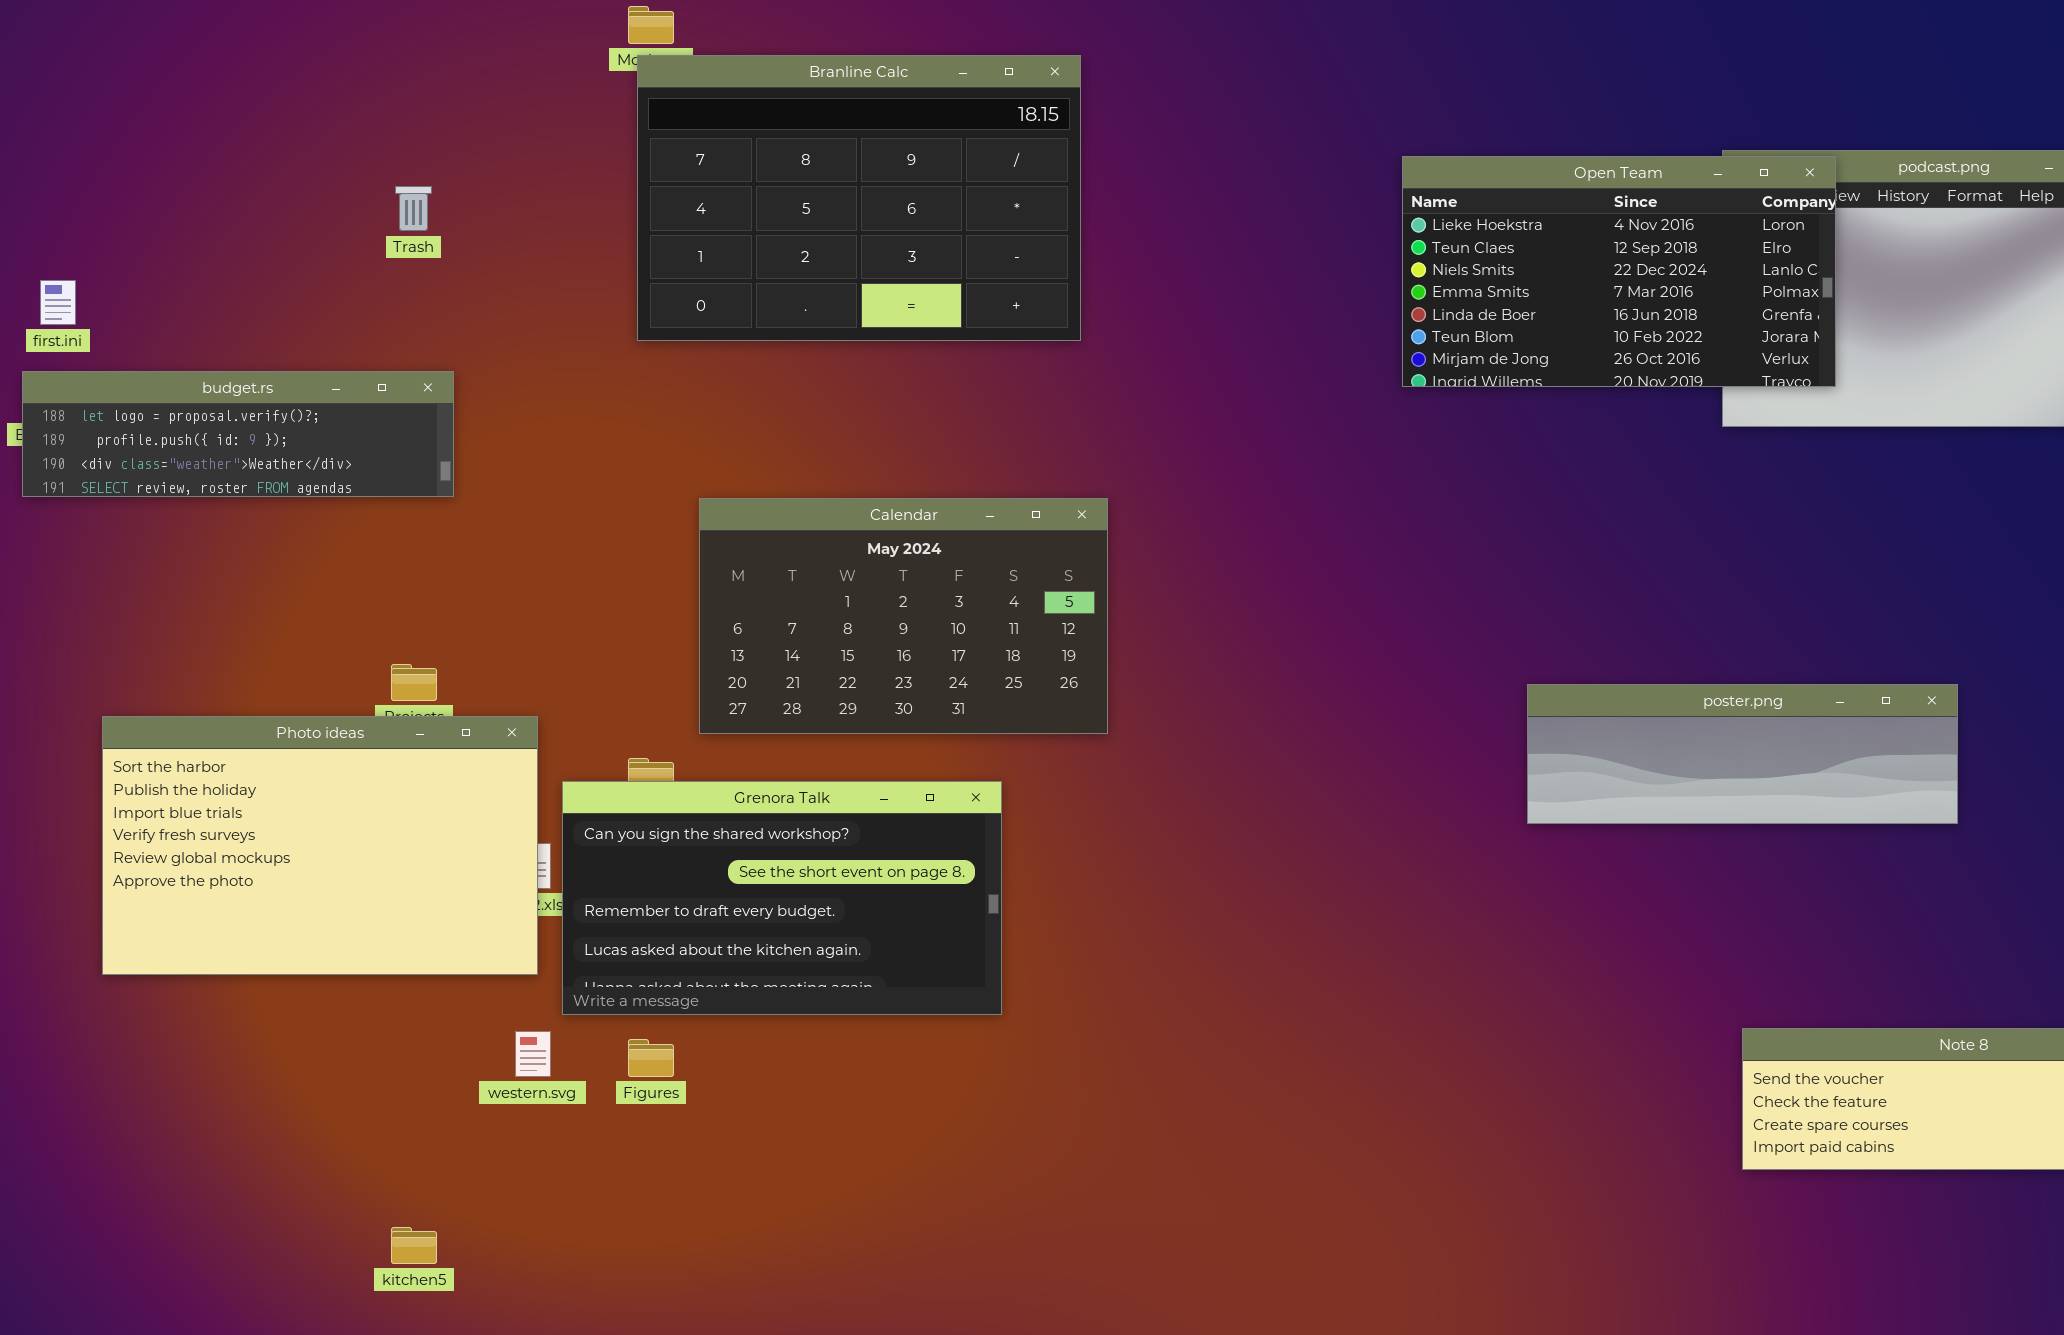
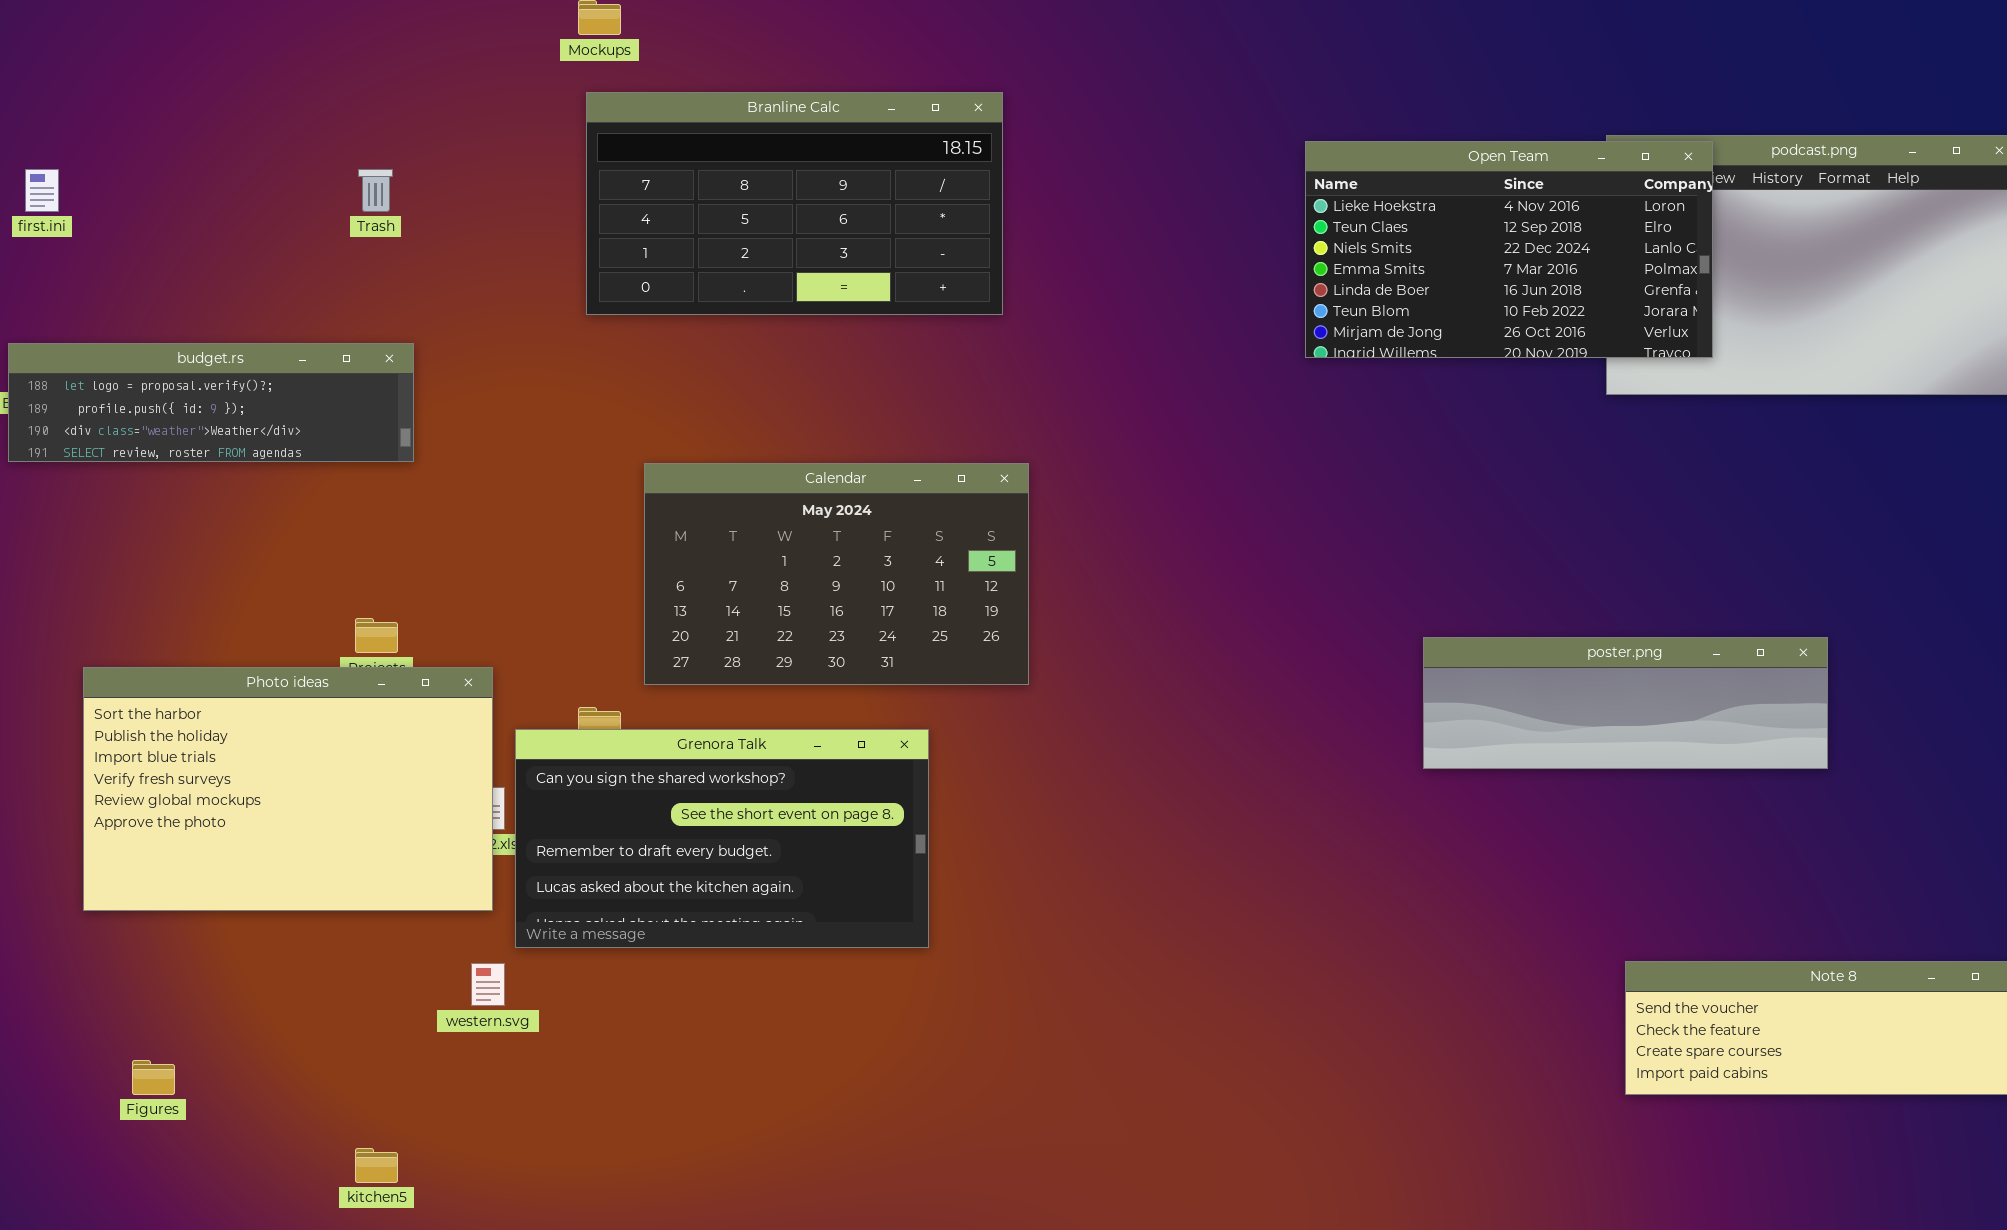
Branline Calc: [637,55,1081,341] -> [586,92,1003,315], resized
first.ini: [40,280,76,325] -> [25,169,59,212], moved
Figures: [628,1039,674,1077] -> [132,1060,175,1095], moved

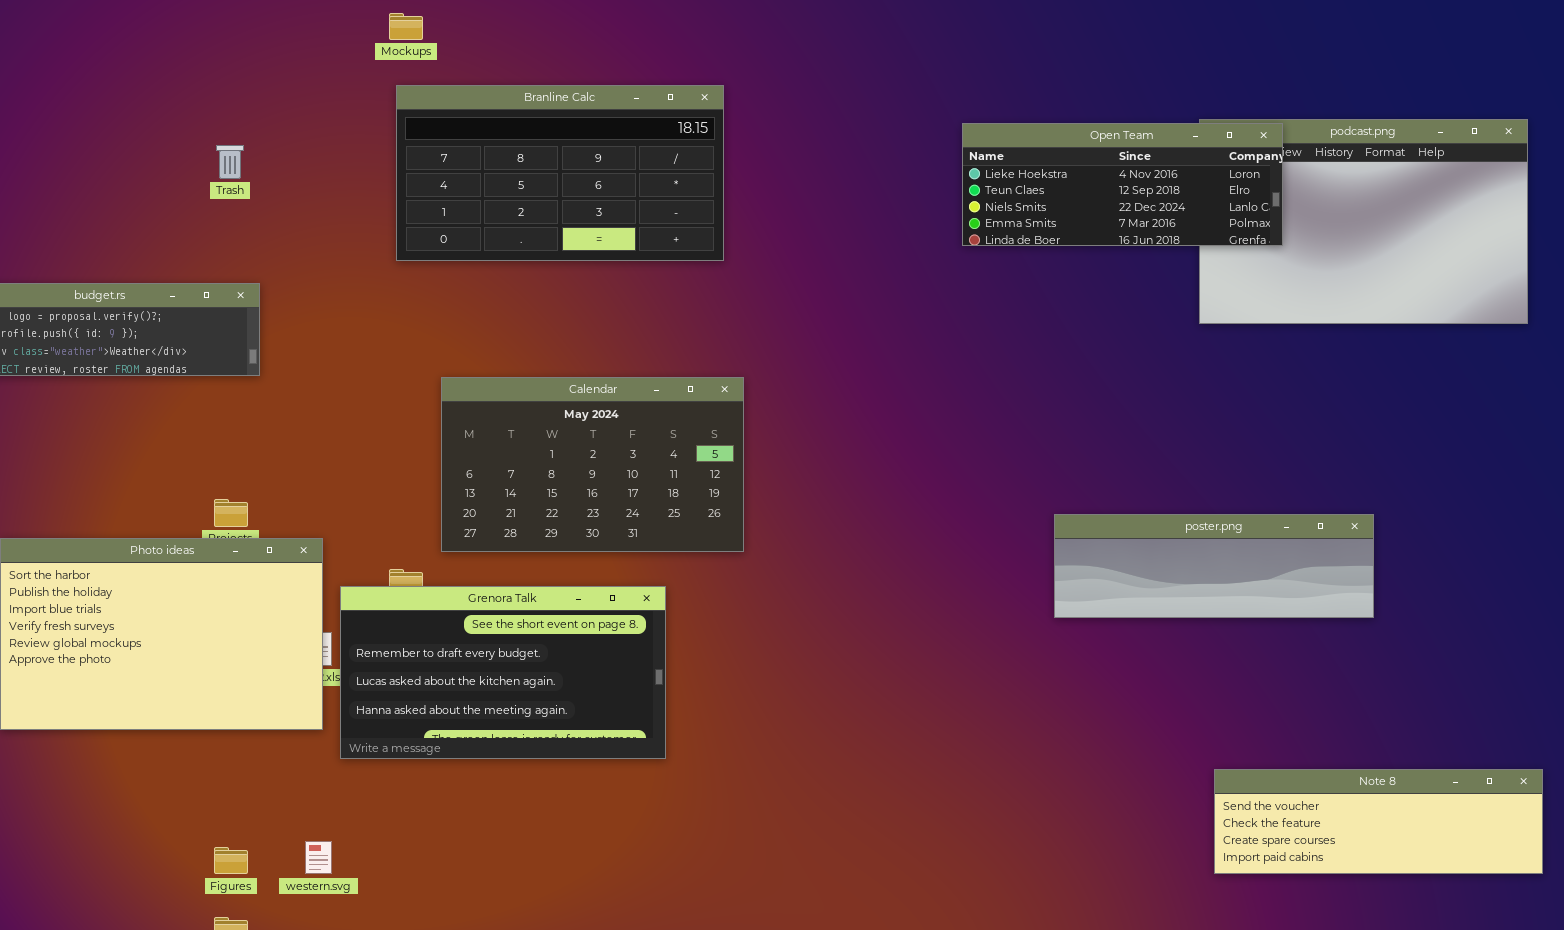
Open Team: [1305,141,1713,358] -> [962,123,1283,246], resized
Grenora Talk: [515,729,929,948] -> [340,586,666,759], scrolled down 1 row
western.svg: [471,963,505,1006] -> [305,841,332,874], moved
Figures: [132,1060,175,1095] -> [214,847,248,874], moved

